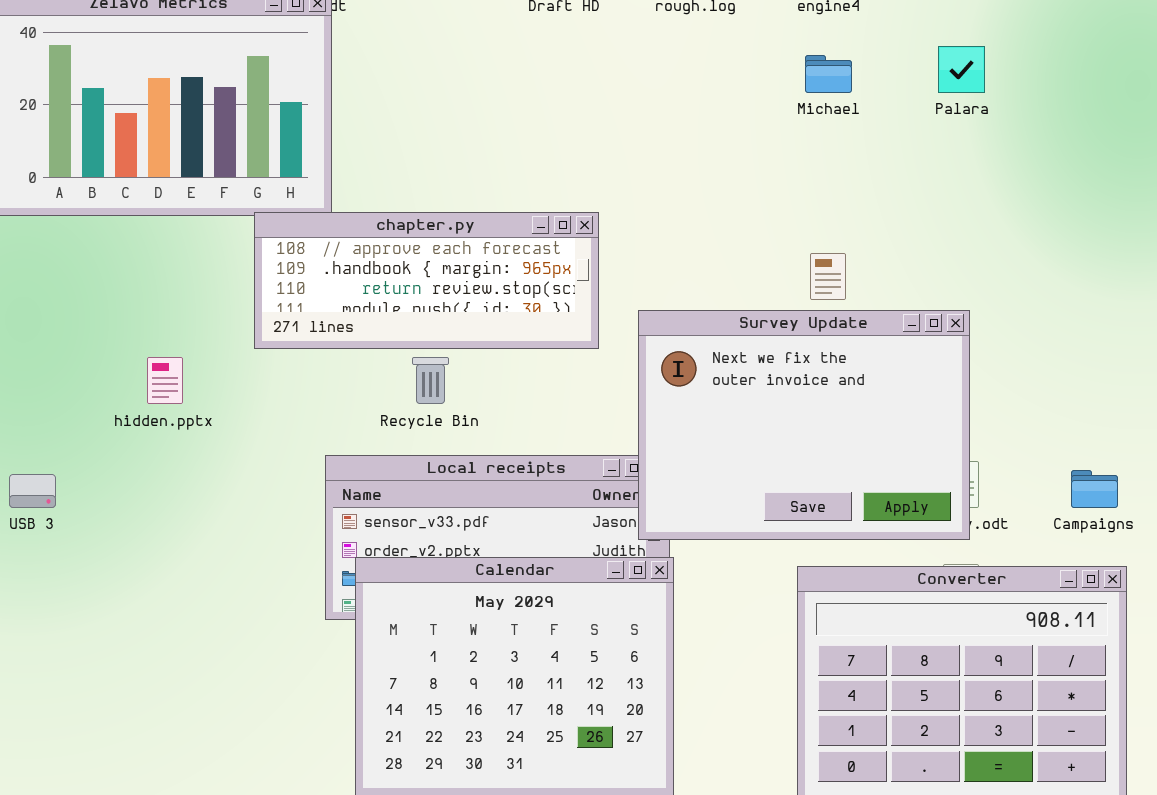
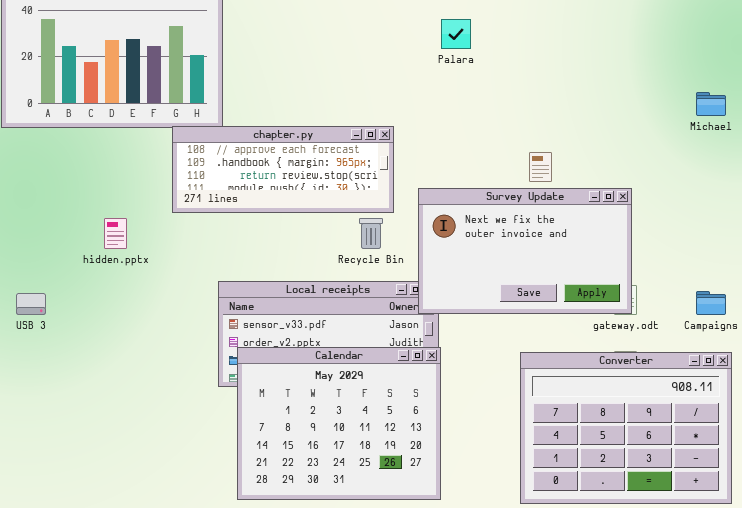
Palara: [938,46,985,93] -> [441,19,471,49], moved
Michael: [805,55,852,93] -> [696,92,726,116], moved
Survey Update: [638,310,970,540] -> [418,188,632,314], resized
Recycle Bin: [412,357,449,404] -> [359,218,383,249], moved

